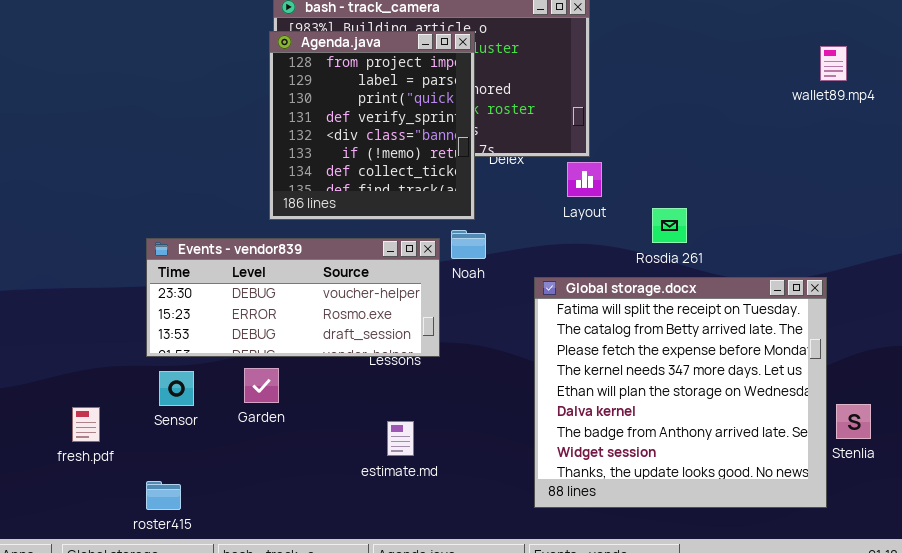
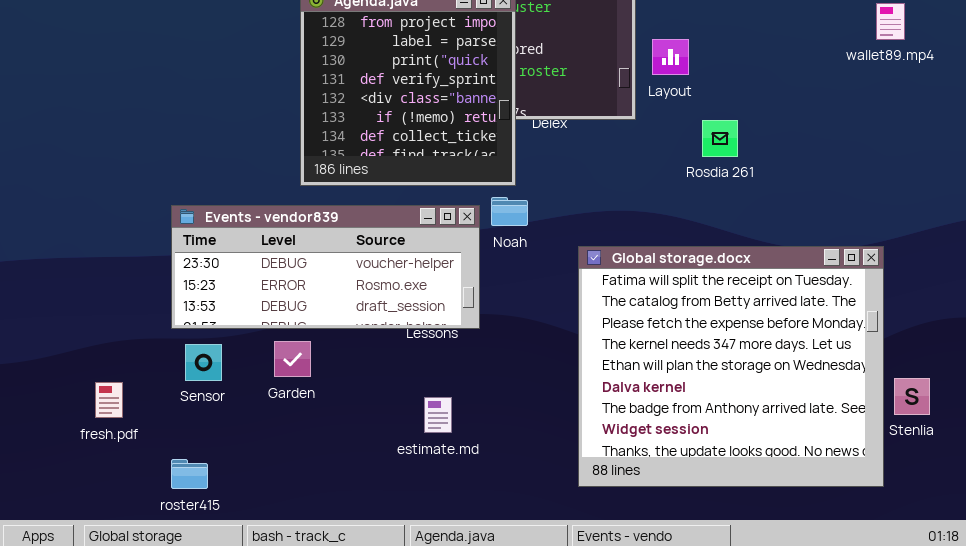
Layout: [567,162,602,197] -> [652,39,689,75], moved
Rosdia 261: [652,208,687,243] -> [702,120,738,157], moved

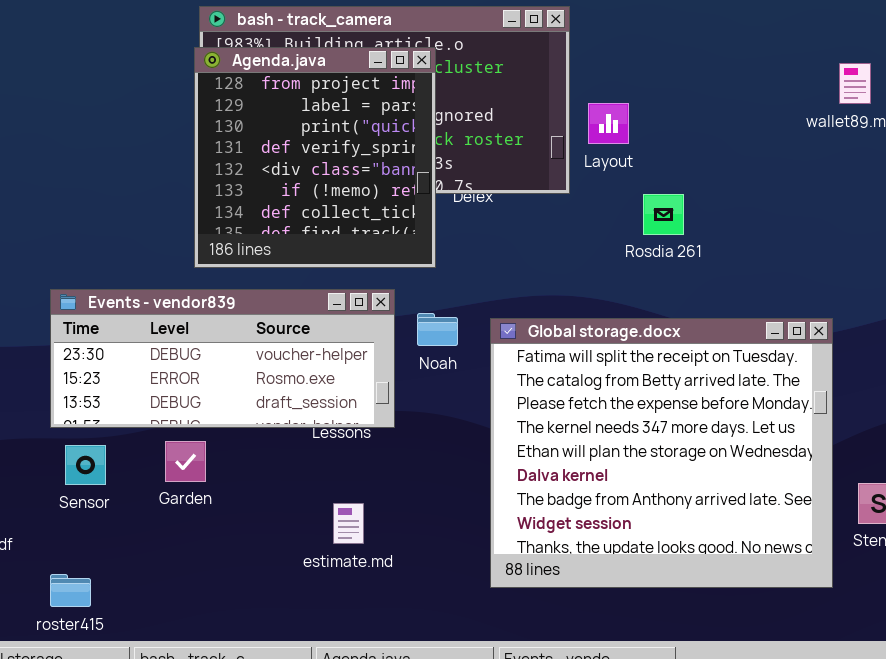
Noah: [491,197,528,226] -> [417,313,458,346], moved
Global storage.docx: [578,246,884,487] -> [490,318,833,588], moved

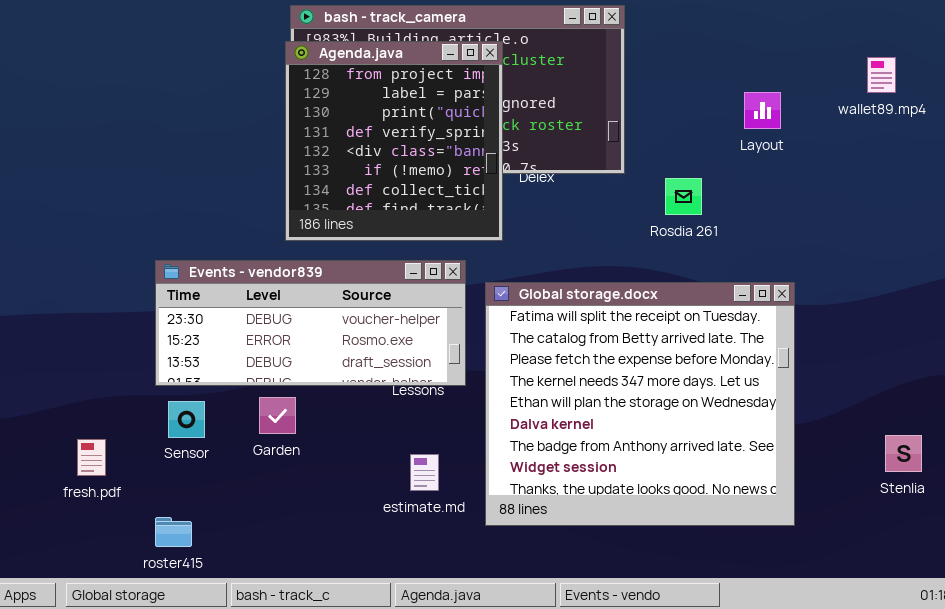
Layout: [588,103,629,144] -> [744,92,781,129], moved
Rosdia 261: [643,194,684,235] -> [665,178,702,215], moved
Global storage.docx: [490,318,833,588] -> [485,282,795,526], moved

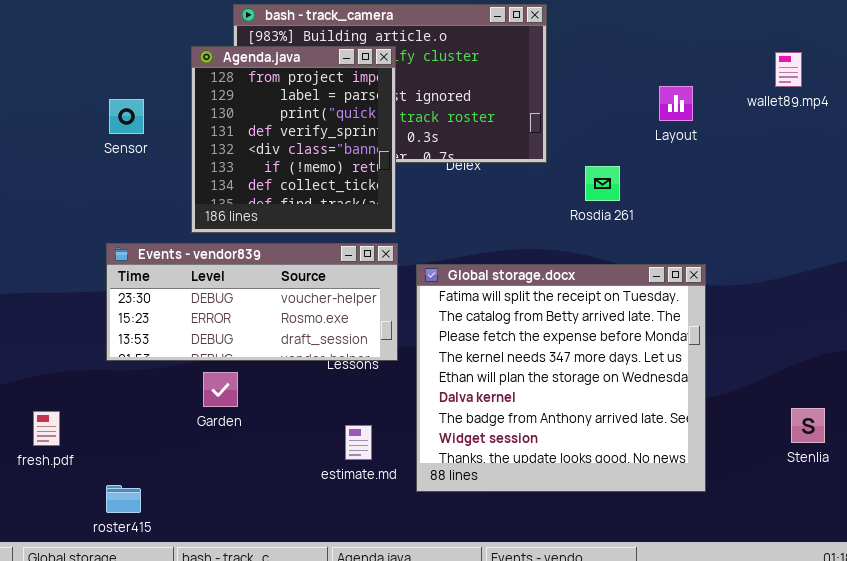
Agenda.java: [285,41,503,241] -> [191,46,396,233], moved
Sensor: [168,401,205,438] -> [109,99,144,134], moved

